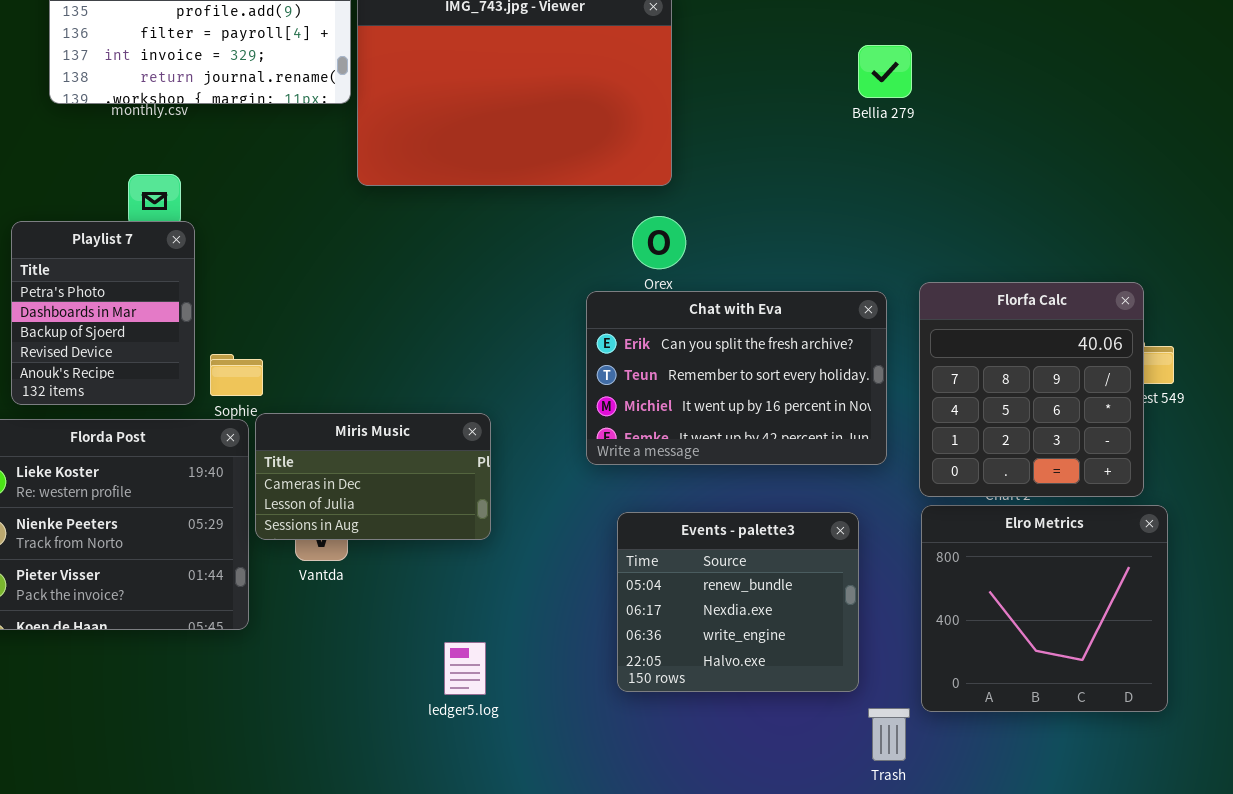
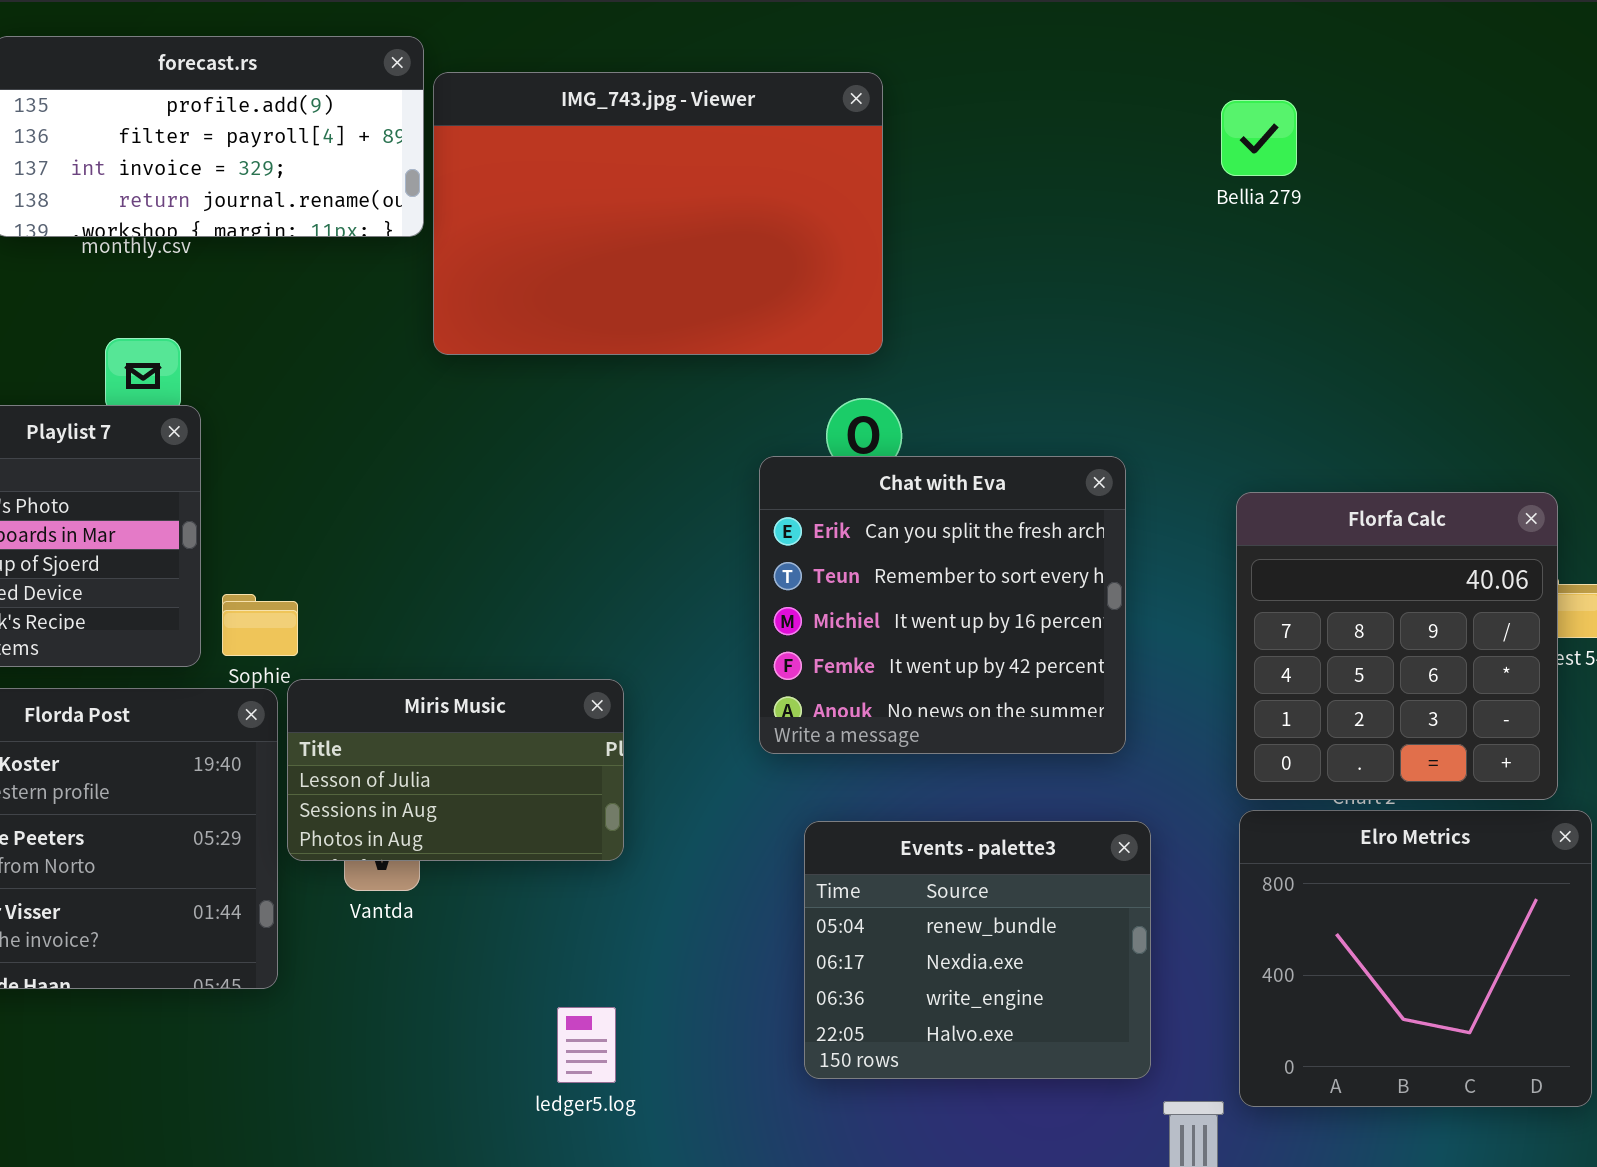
Bellia 279: [858,45,912,98] -> [1221,100,1297,176], moved
Chat with Eva: [586,291,887,465] -> [759,456,1126,754], resized
Miris Music: [255,413,491,540] -> [287,679,624,861], scrolled down 1 row

